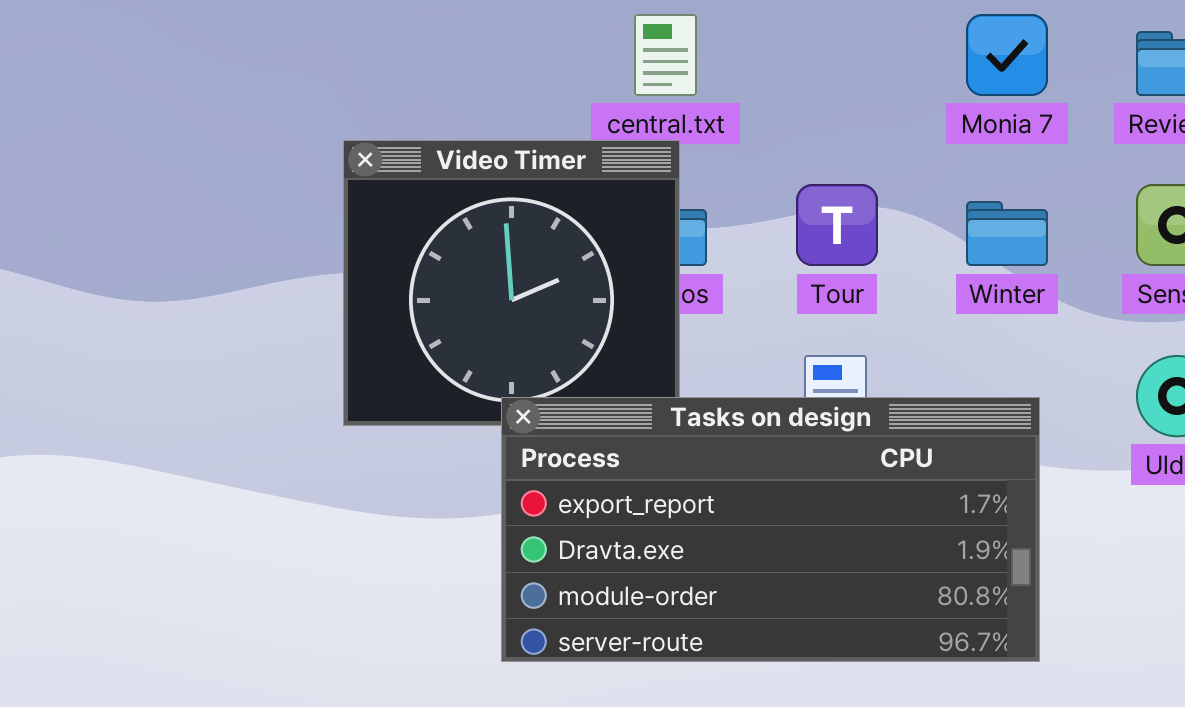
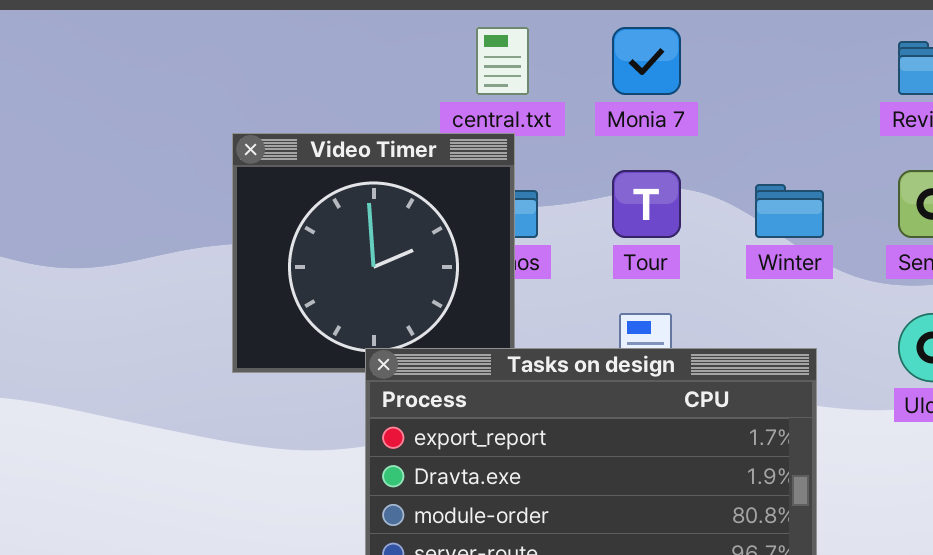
Monia 7: [966,14,1048,96] -> [612,27,681,95], moved

